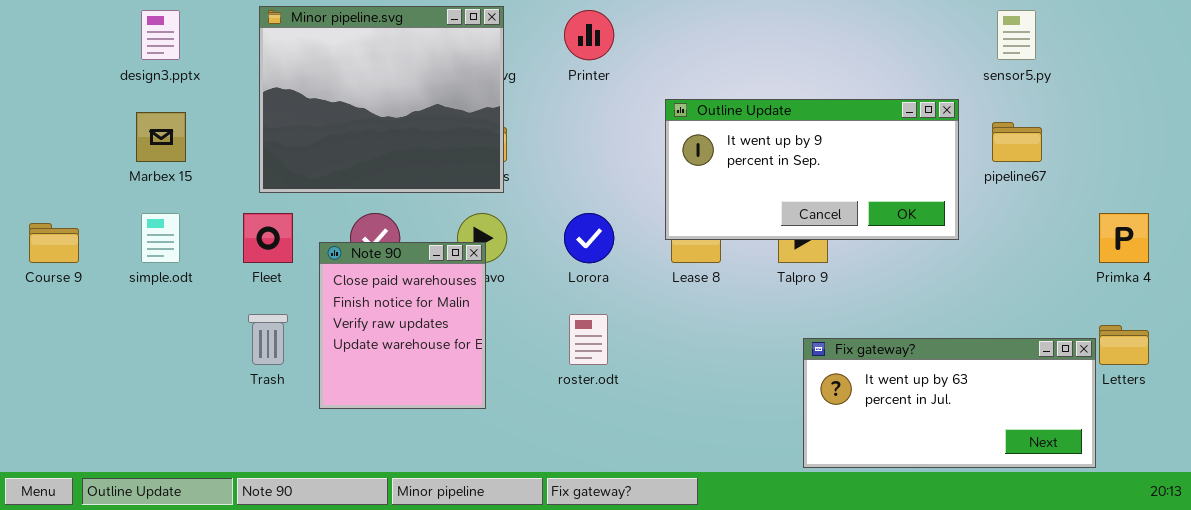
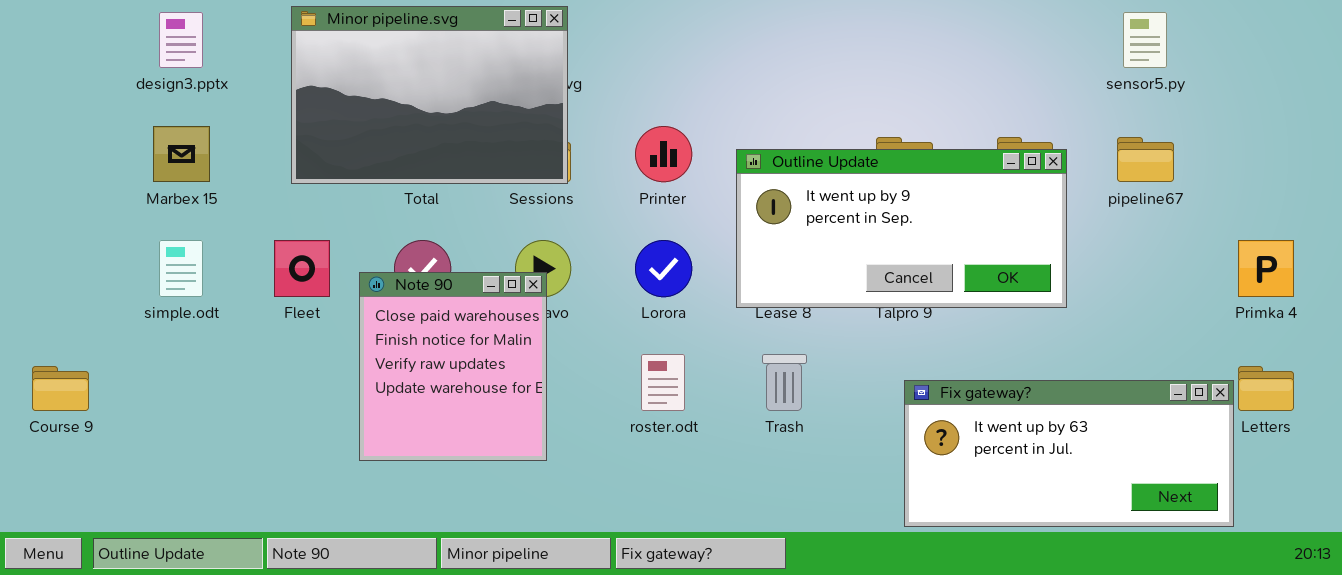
Minor pipeline.svg: [259,6,504,193] -> [291,6,568,184], resized
Printer: [564,10,614,60] -> [635,126,692,182], moved
Outline Update: [665,99,959,240] -> [736,149,1067,308], moved
Course 9: [29,223,79,263] -> [32,366,89,411], moved
Trash: [248,314,288,365] -> [762,354,807,411], moved

